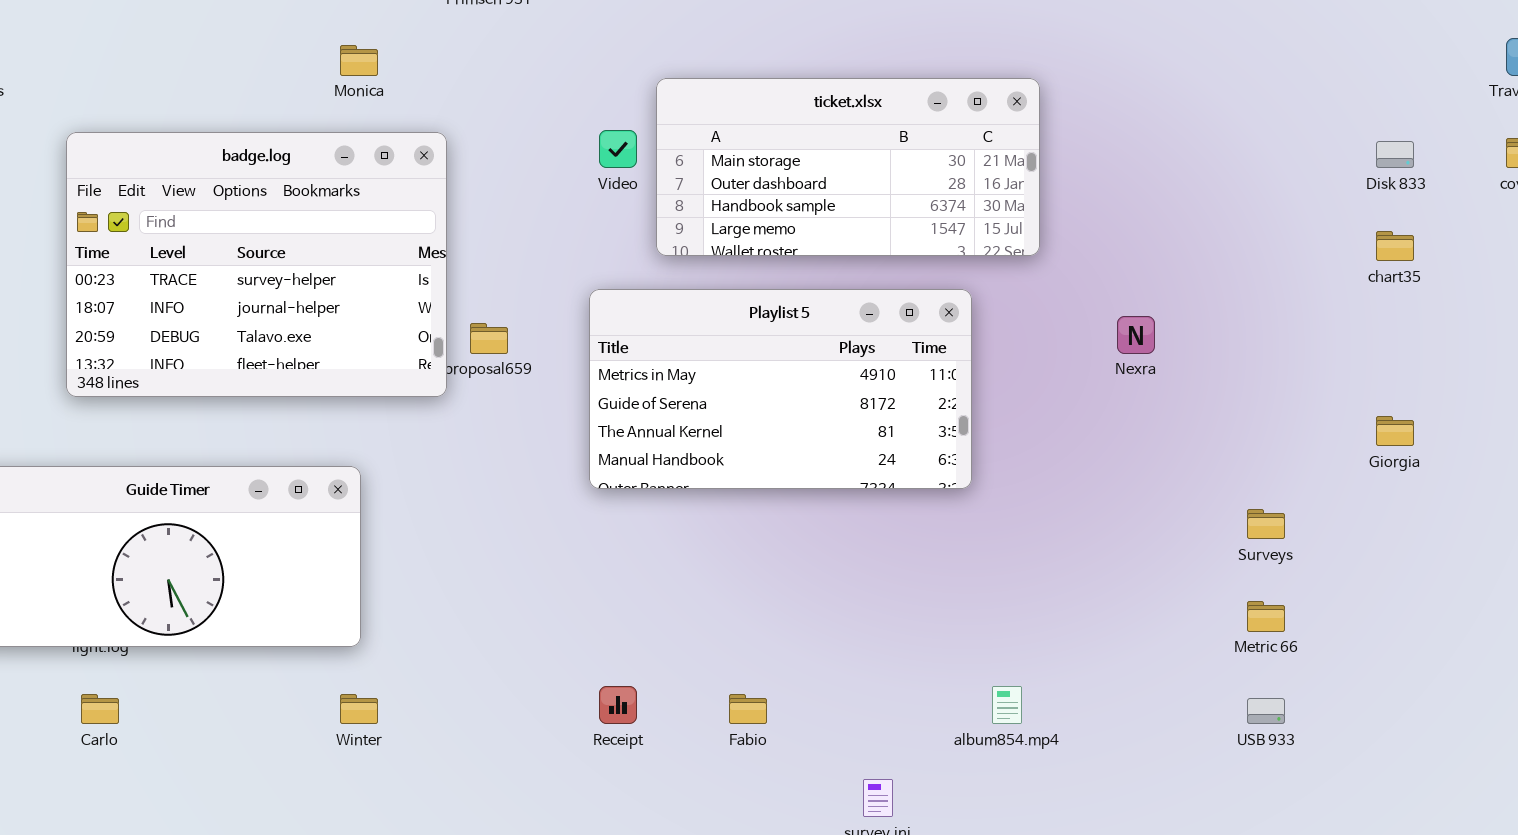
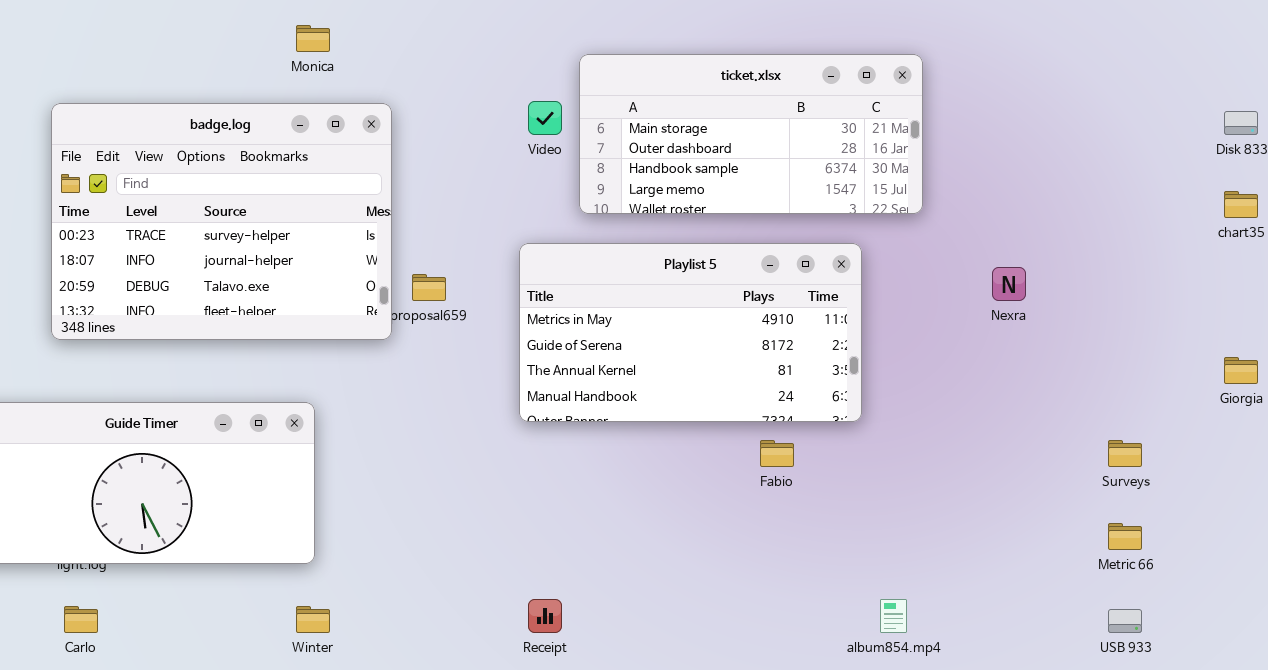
Fabio: [729,694,767,724] -> [760,440,794,467], moved

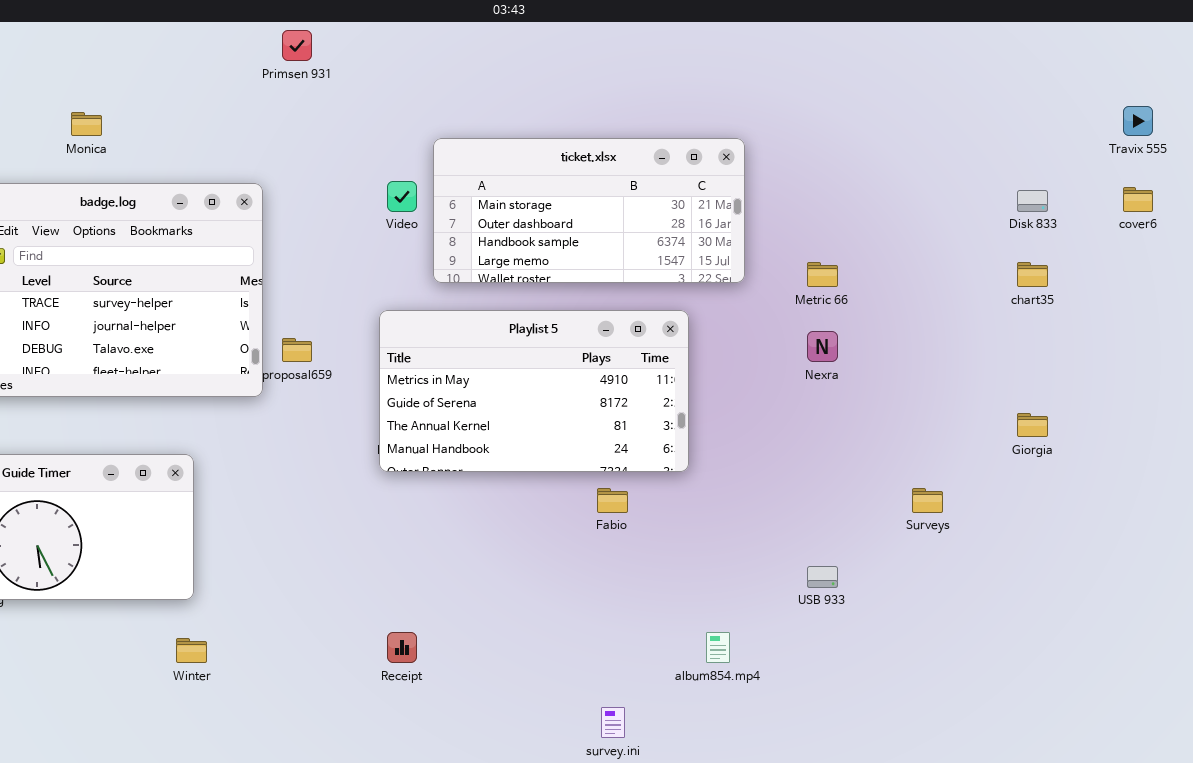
Monica: [296,25,330,52] -> [71,112,102,136], moved
Metric 66: [1108,523,1142,550] -> [807,262,838,287], moved
USB 933: [1108,609,1142,633] -> [807,566,838,588], moved

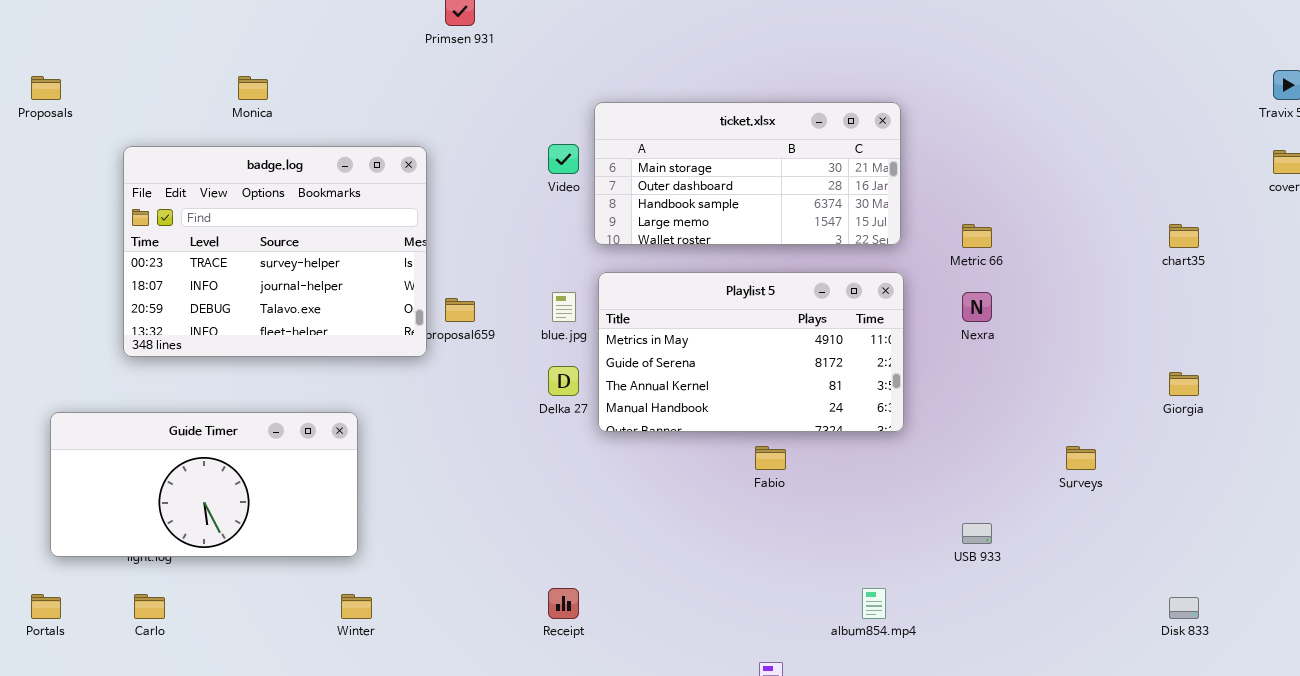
Disk 833: [1017,190,1048,212] -> [1169,597,1199,619], moved
Playlist 5: [379,310,689,472] -> [598,272,904,432], moved

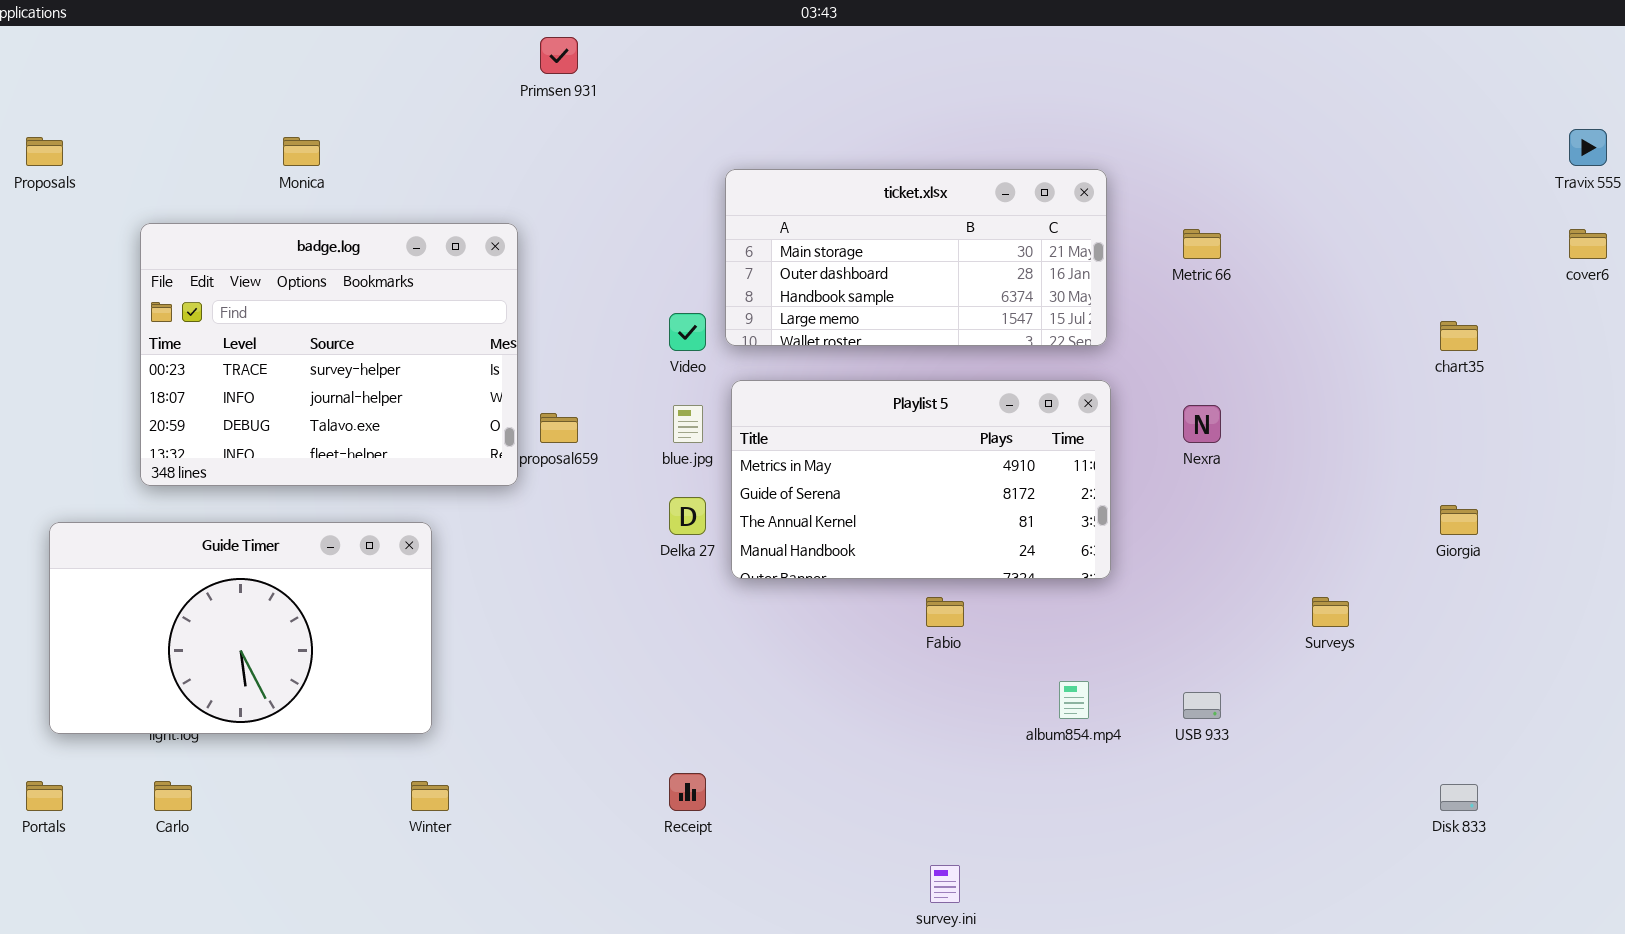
Video: [548,144,579,174] -> [669,313,706,351], moved
Metric 66: [962,224,992,248] -> [1183,229,1221,259], moved
Guide Timer: [50,412,358,557] -> [49,522,432,734], resized
album854.mp4: [862,588,886,619] -> [1059,681,1089,719], moved

